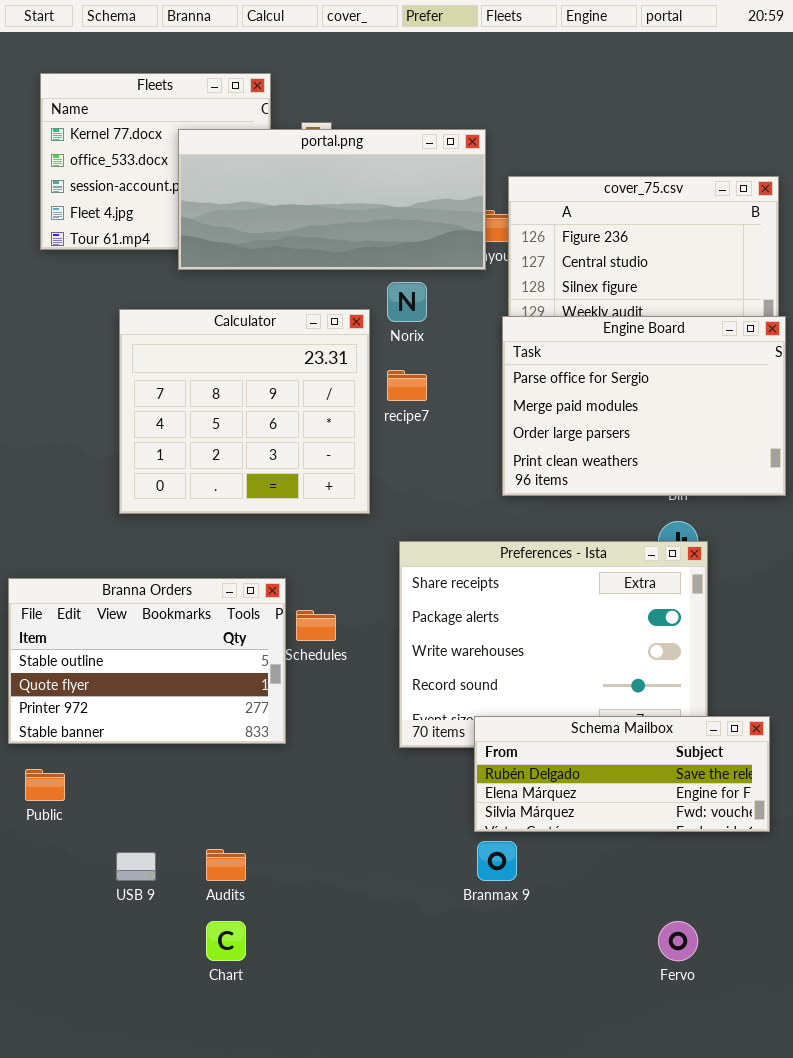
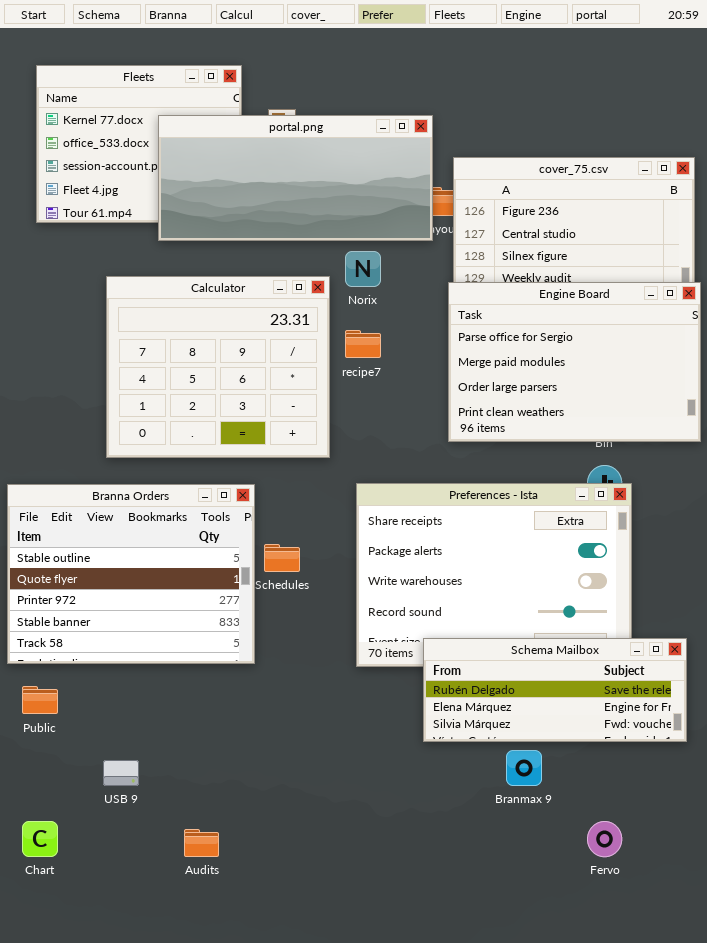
Branna Orders: [8,578,286,744] -> [7,484,255,664], resized
Branmax 9: [477,841,517,881] -> [506,750,542,786], moved
Audits: [206,849,246,881] -> [184,829,219,857], moved
Chart: [206,921,246,961] -> [22,821,58,857], moved

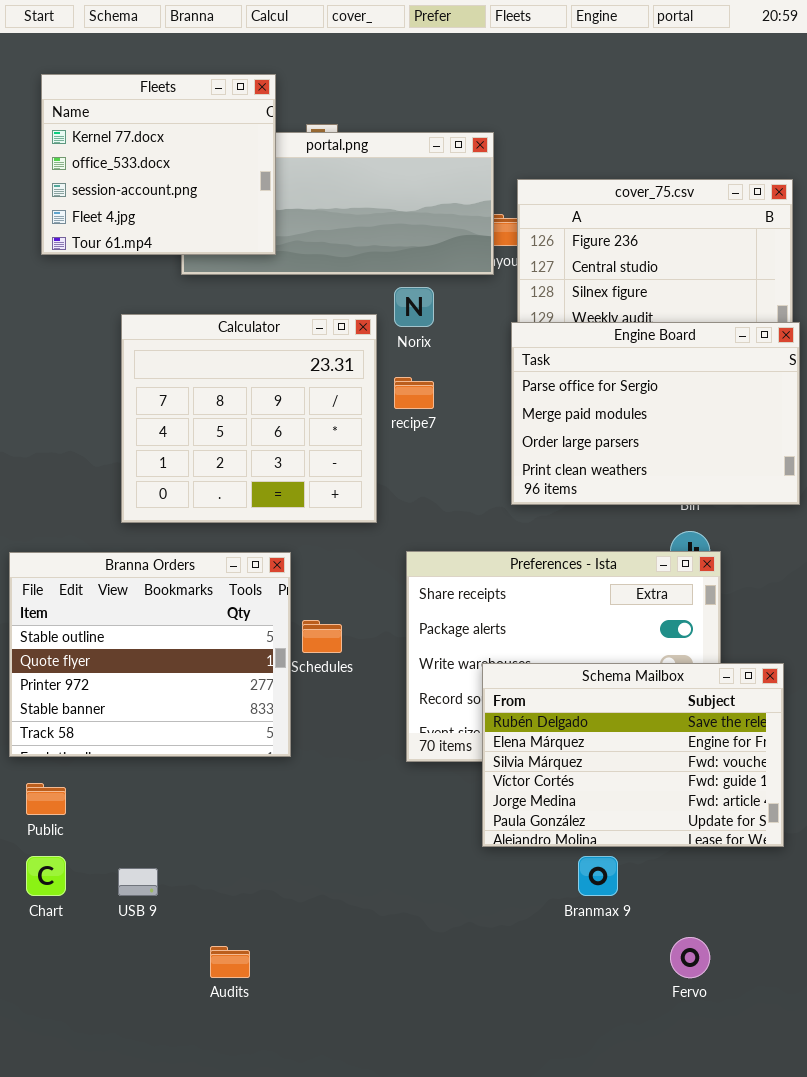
Fleets: [36,65,242,223] -> [41,74,276,255], raised
Schema Mailbox: [423,638,687,742] -> [482,663,784,847], resized
Chart: [22,821,58,857] -> [26,856,66,896], moved

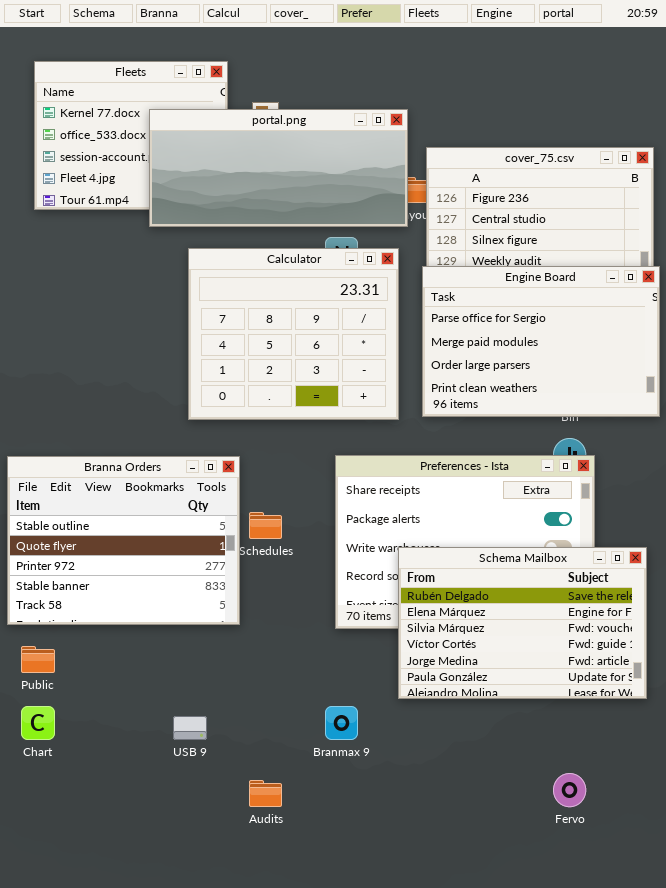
portal.png: [181,132,494,275] -> [149,109,408,227], raised
Calculator: [121,314,377,523] -> [188,248,399,420], moved
Branmax 9: [578,856,618,896] -> [325,706,358,740], moved
USB 9: [118,868,158,896] -> [173,716,207,740], moved
Audits: [210,946,250,978] -> [249,780,282,807], moved

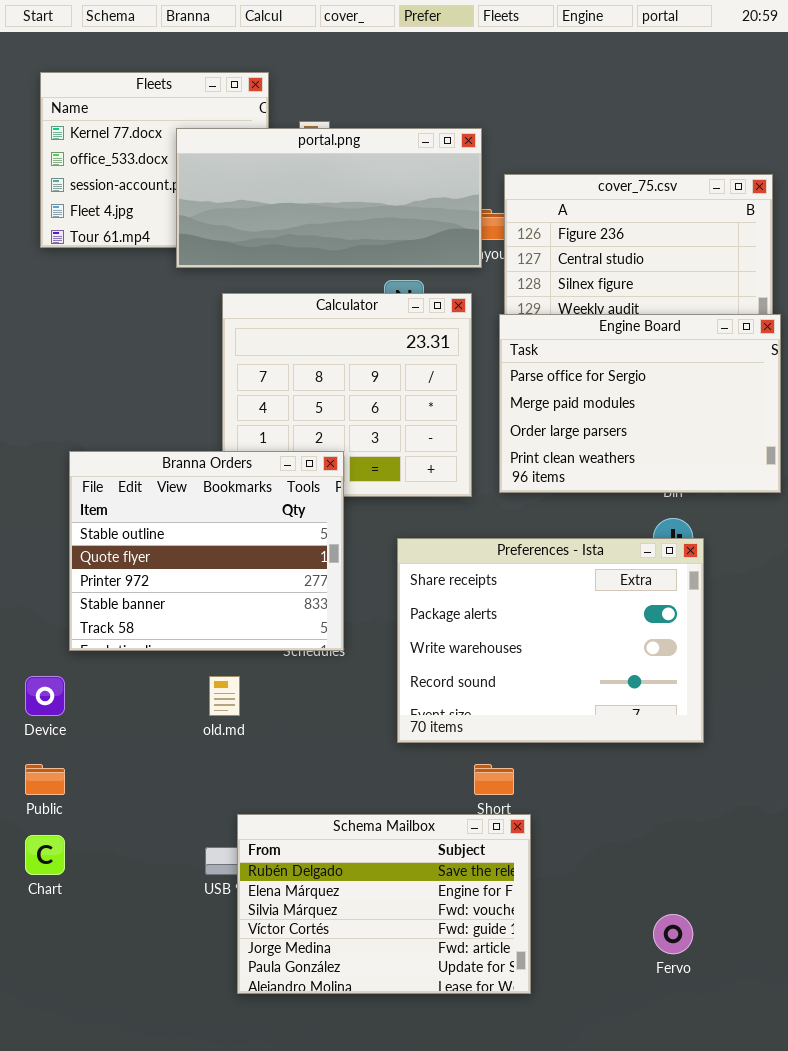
Branna Orders: [7,456,240,625] -> [69,451,344,651], moved
Schema Mailbox: [398,547,647,699] -> [237,814,531,994], moved

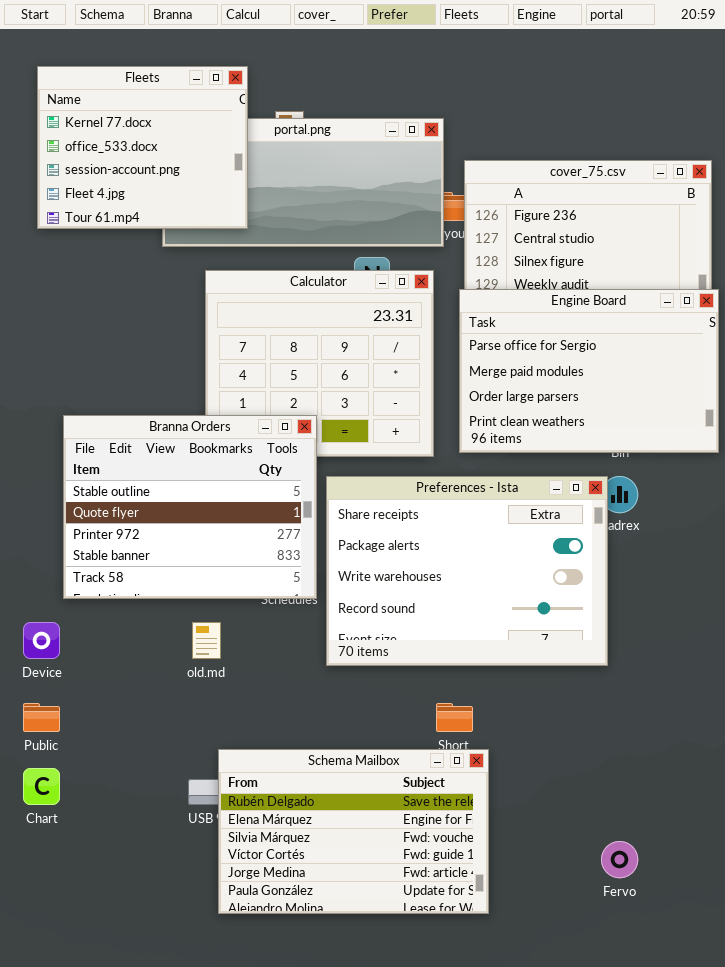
Fleets: [40,72,269,248] -> [37,66,248,229], raised
Preferences - Ista: [397,538,704,743] -> [326,476,608,666], moved

